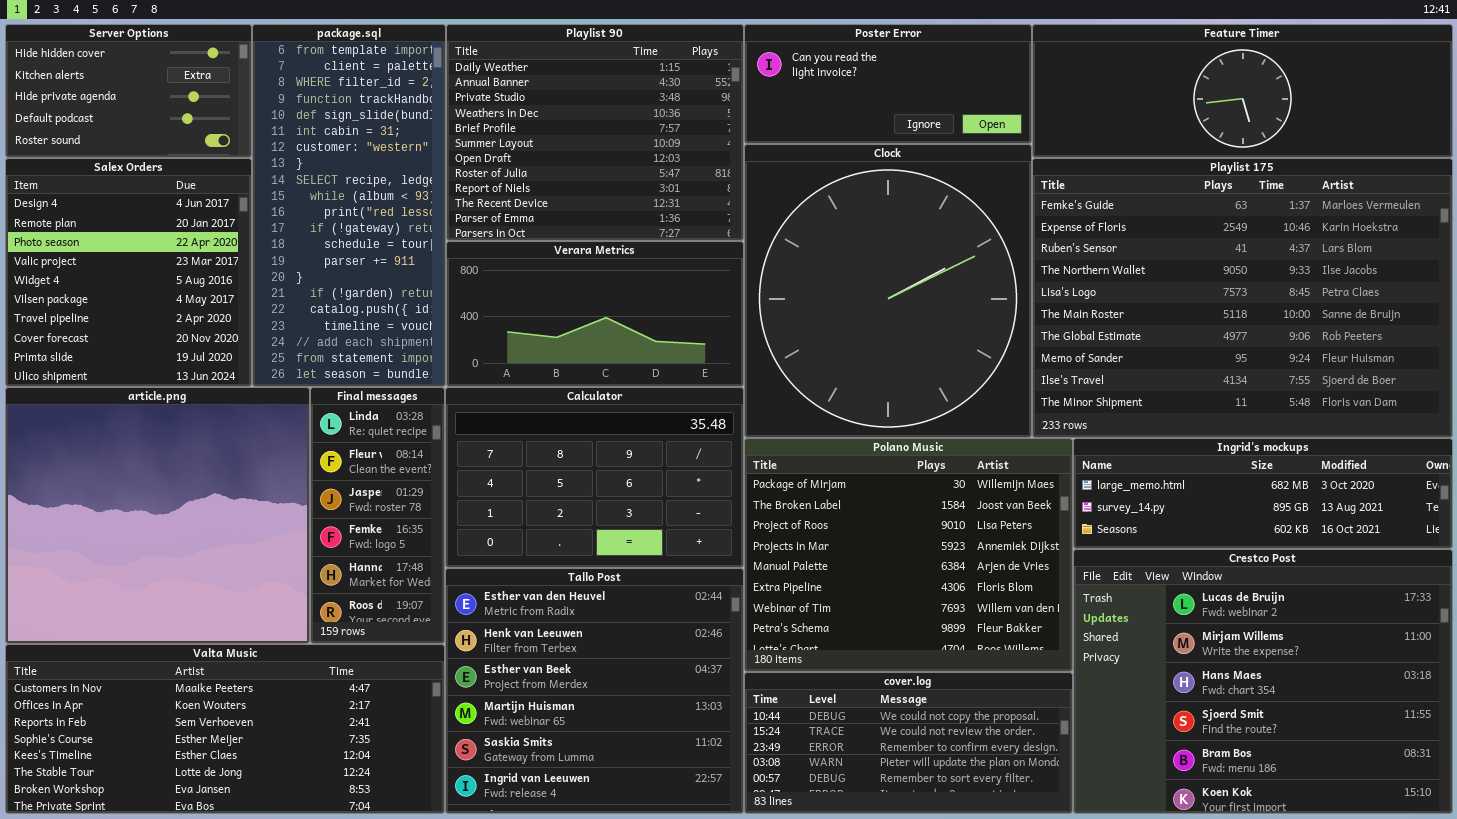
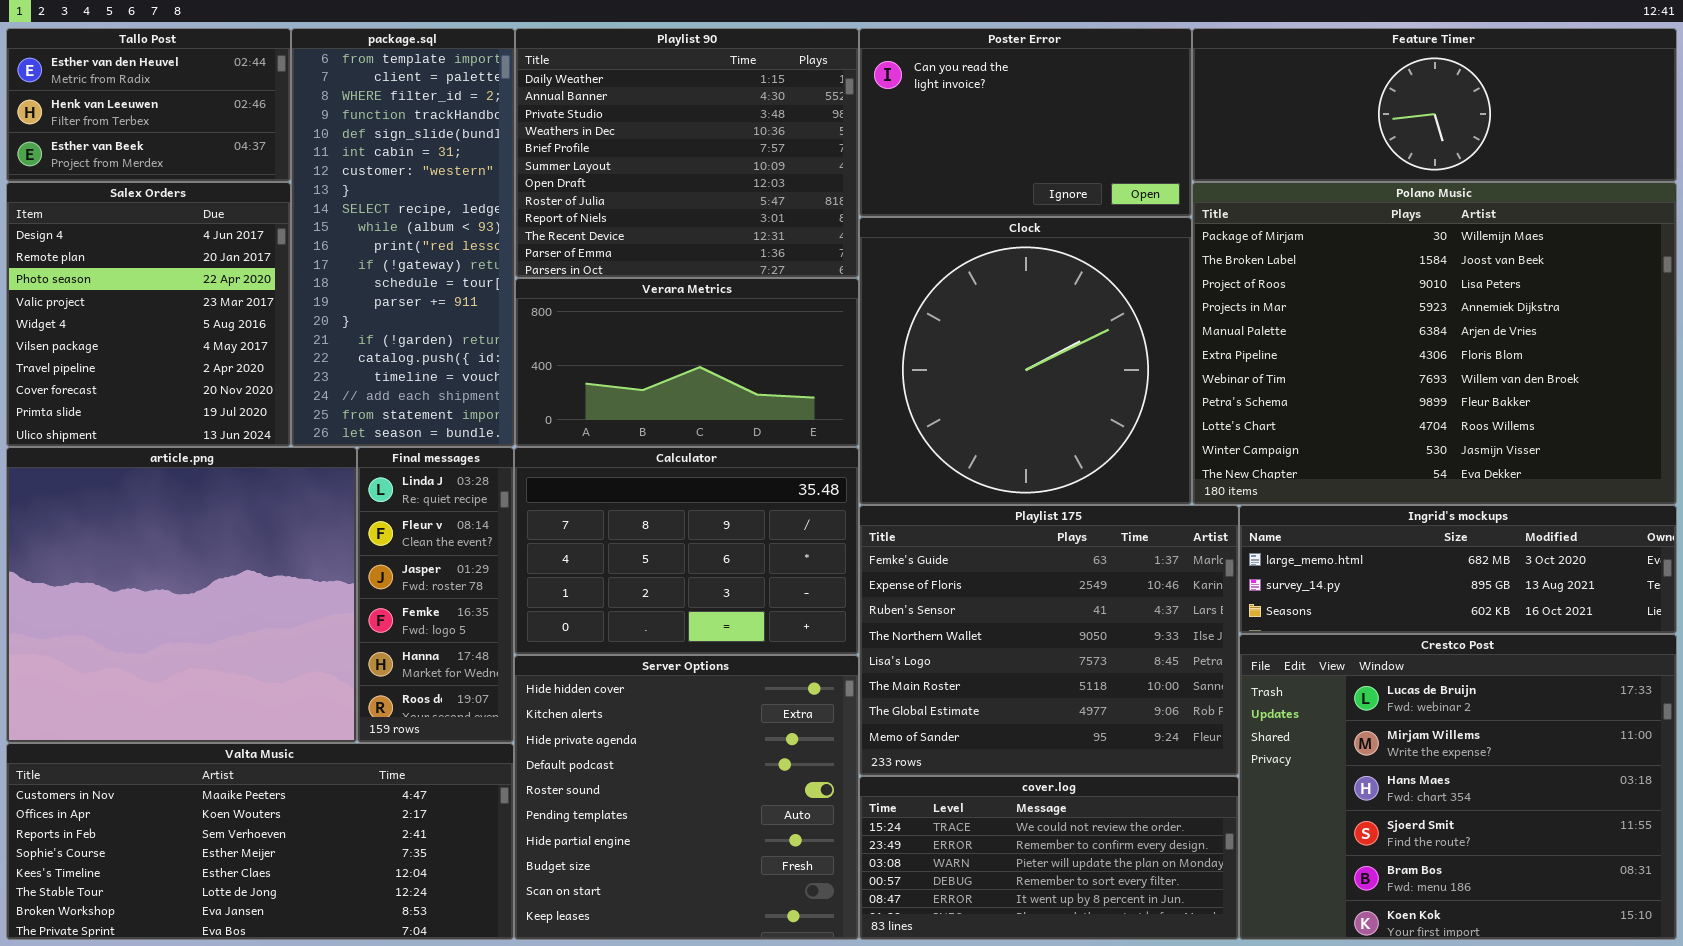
Server Options: [5,24,252,158] -> [514,655,859,940], moved, resized
Poster Error: [744,24,1032,144] -> [859,28,1192,217], resized
Clock: [744,144,1032,438] -> [859,217,1192,505], resized
Playlist 175: [1032,158,1453,438] -> [859,505,1239,776], moved, resized
Polano Music: [744,438,1073,672] -> [1192,182,1677,505], moved, resized
Tallo Post: [445,568,744,814] -> [6,28,291,182], moved, resized
cover.log: [744,672,1073,814] -> [859,776,1239,940], scrolled down 1 row

